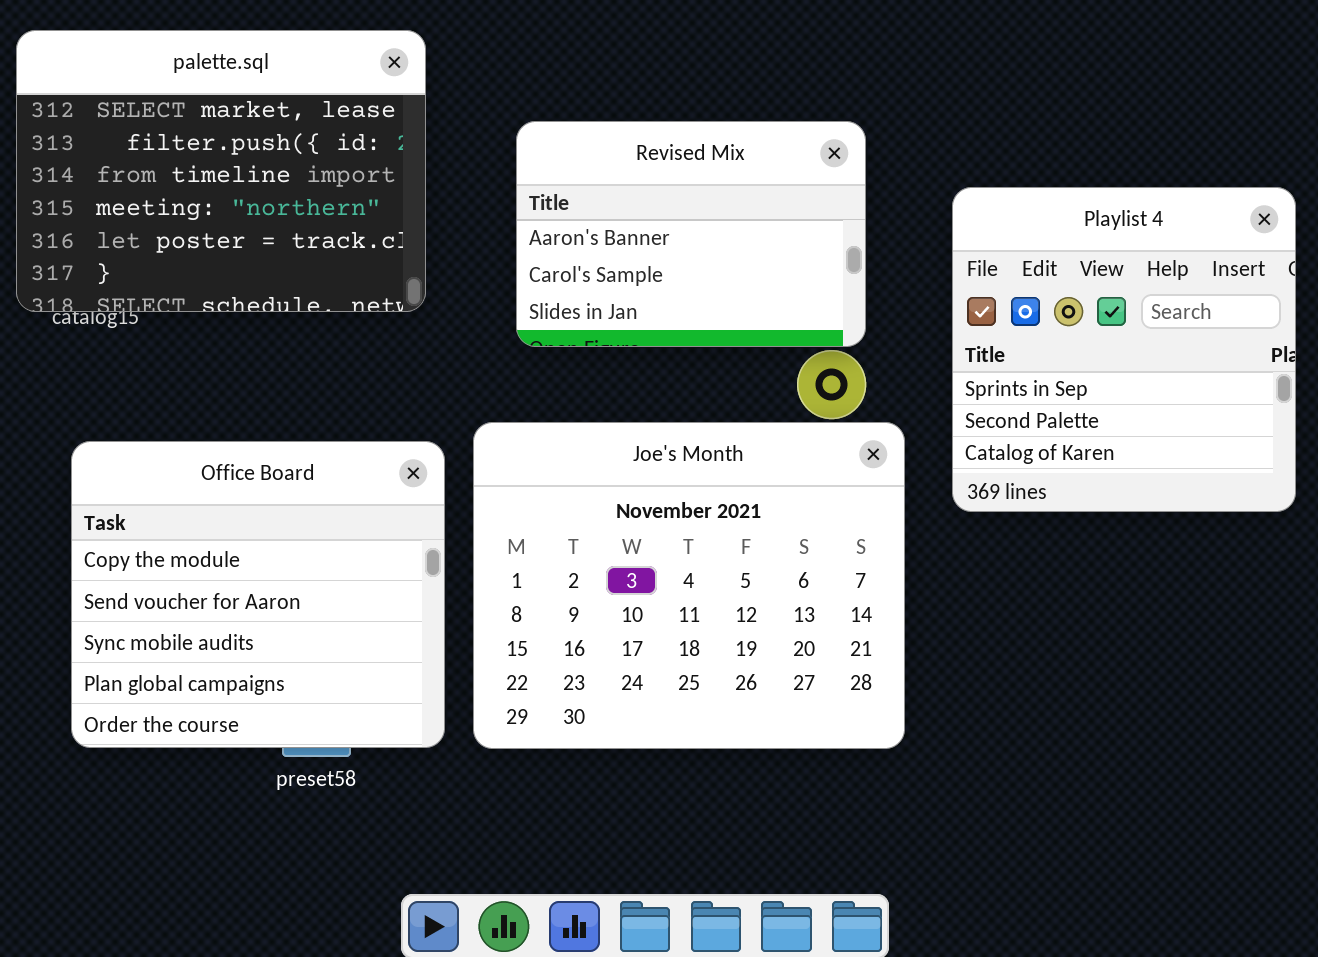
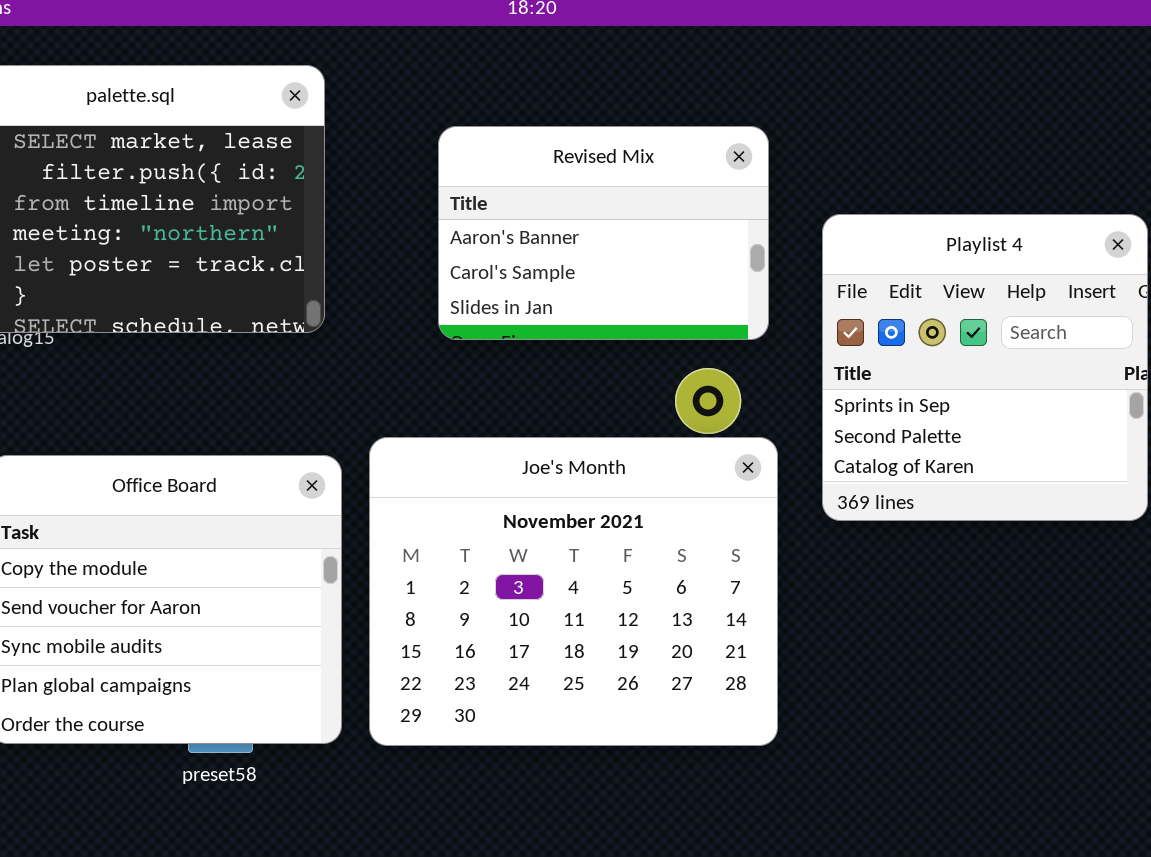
Revised Mix: [516,121,866,347] -> [438,126,769,340], moved

